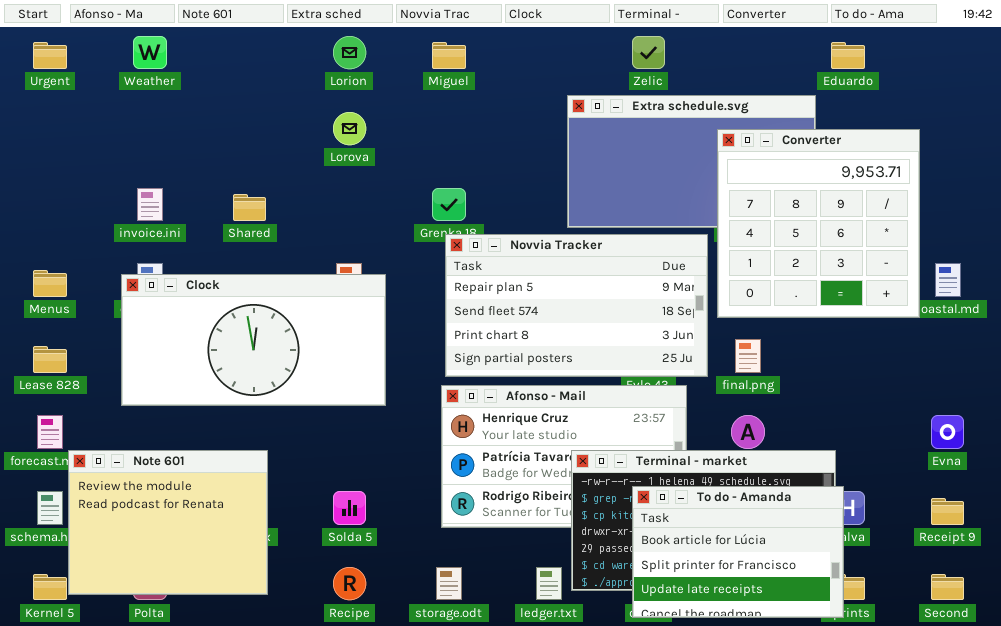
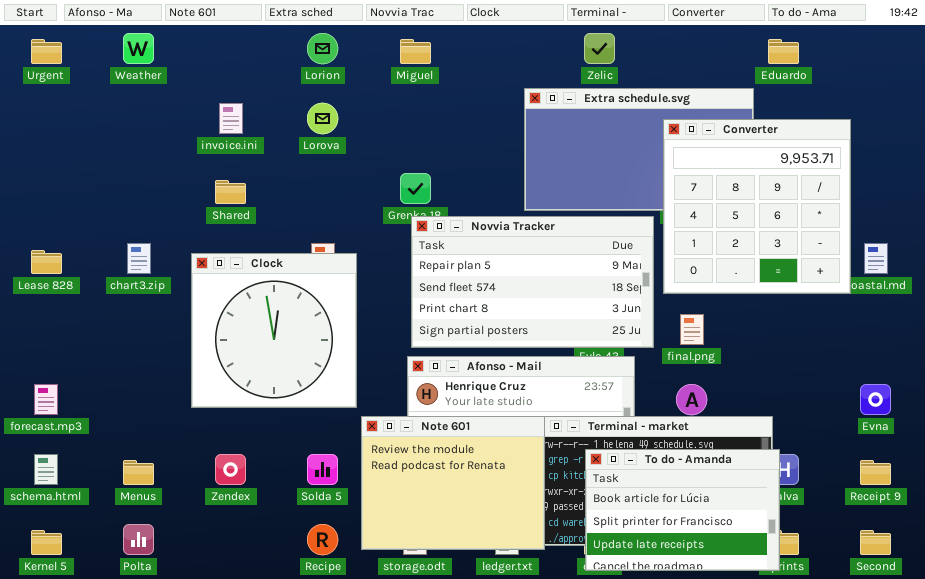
invoice.ini: [137,188,163,221] -> [219,103,243,134], moved
Menus: [33,270,67,297] -> [123,460,154,485], moved
Clock: [121,274,386,406] -> [191,253,357,408], resized
Lease 828: [33,346,67,373] -> [31,250,62,274], moved
Note 601: [68,450,268,595] -> [361,416,545,550], moved

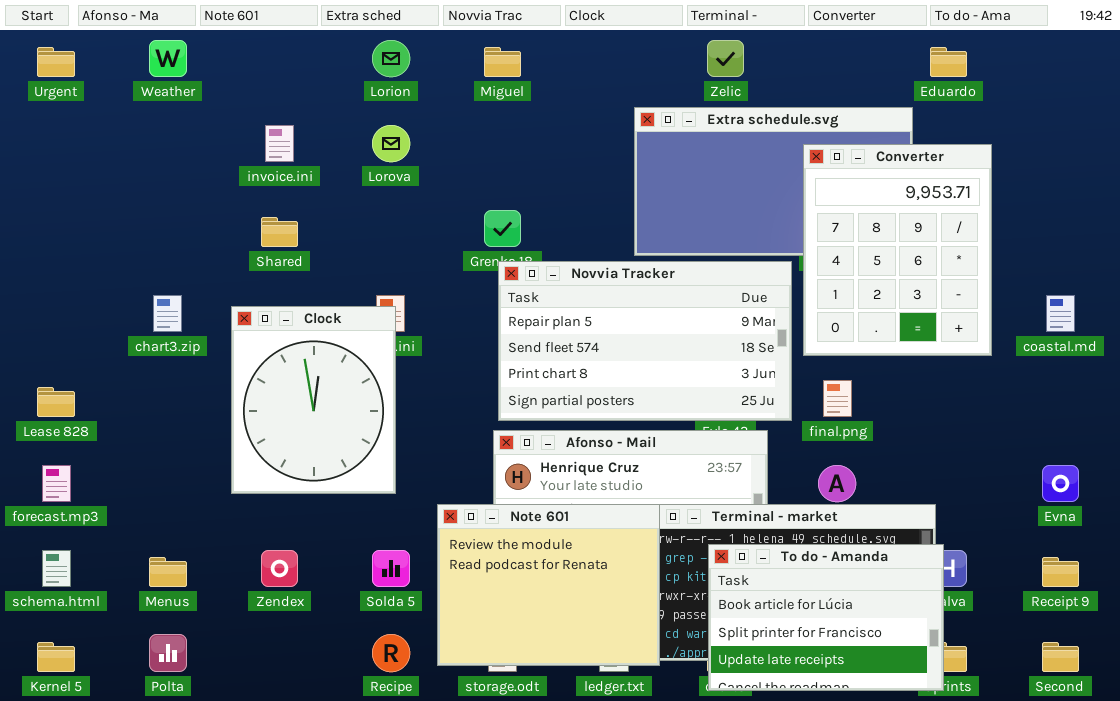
Converter: [663,119,851,294] -> [803,144,992,356], resized
Lease 828: [31,250,62,274] -> [37,387,75,417], moved
Clock: [191,253,357,408] -> [231,306,396,494], resized

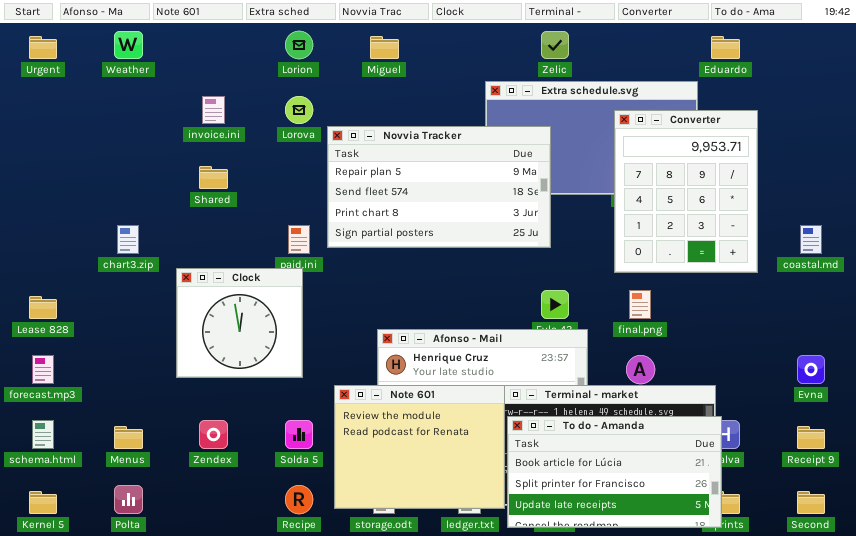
Novvia Tracker: [498,261,792,421] -> [327,126,551,248], moved
Clock: [231,306,396,494] -> [176,268,303,378], resized
To do - Amanda: [708,544,944,691] -> [507,416,722,528], resized

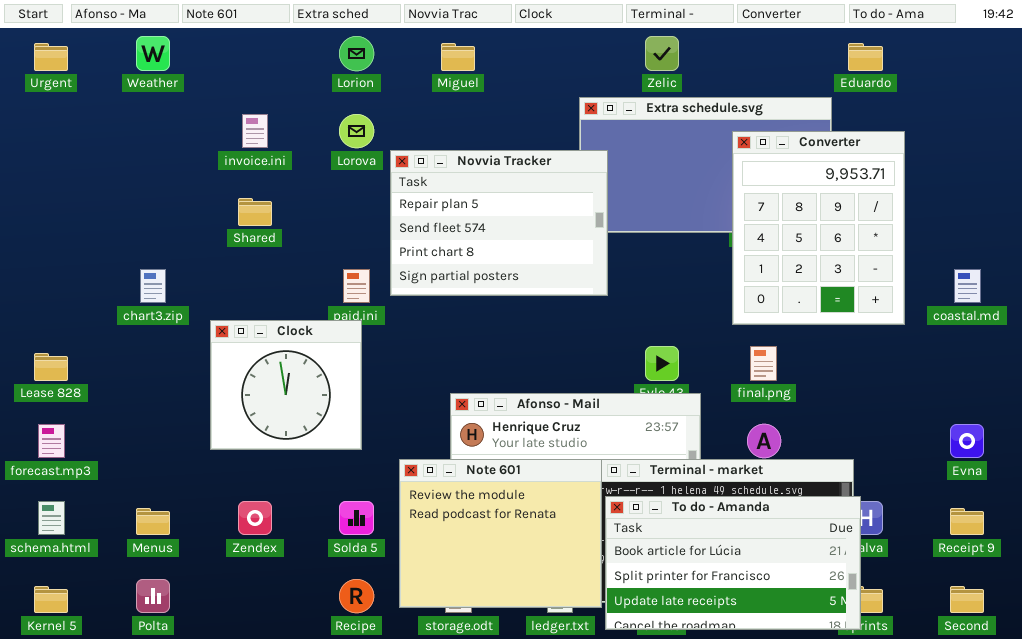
Novvia Tracker: [327,126,551,248] -> [390,150,608,296], resized

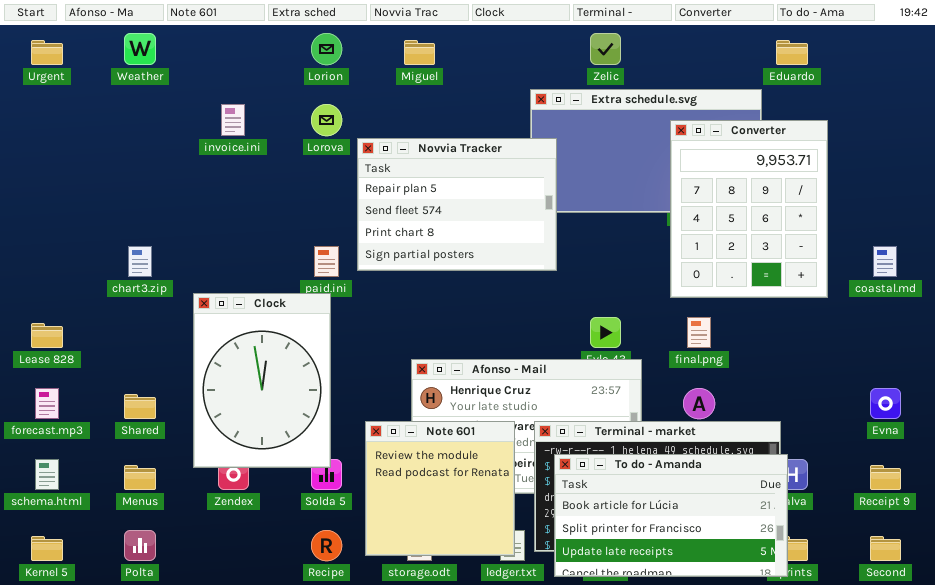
Shared: [238,198,272,226] -> [124,394,156,419], moved
Clock: [210,320,362,450] -> [193,293,331,468], resized
Note 601: [399,459,602,608] -> [365,421,515,556], resized

